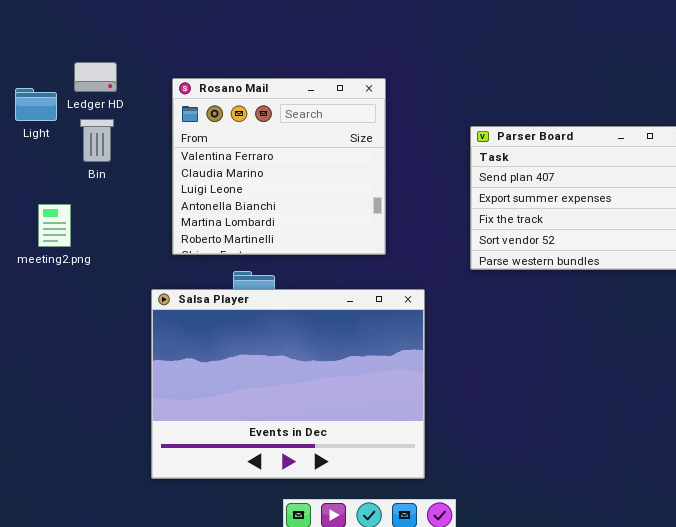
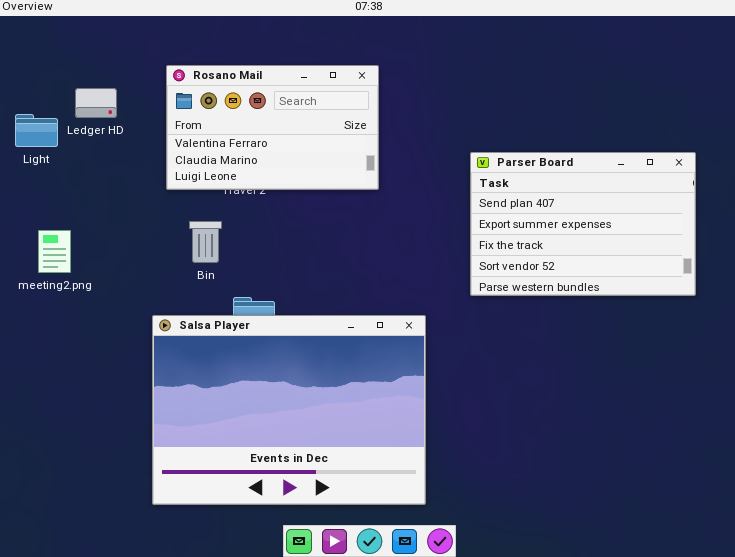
Rosano Mail: [172,78,386,255] -> [166,65,379,190], moved, resized
Bin: [80,119,114,162] -> [189,221,222,263], moved

